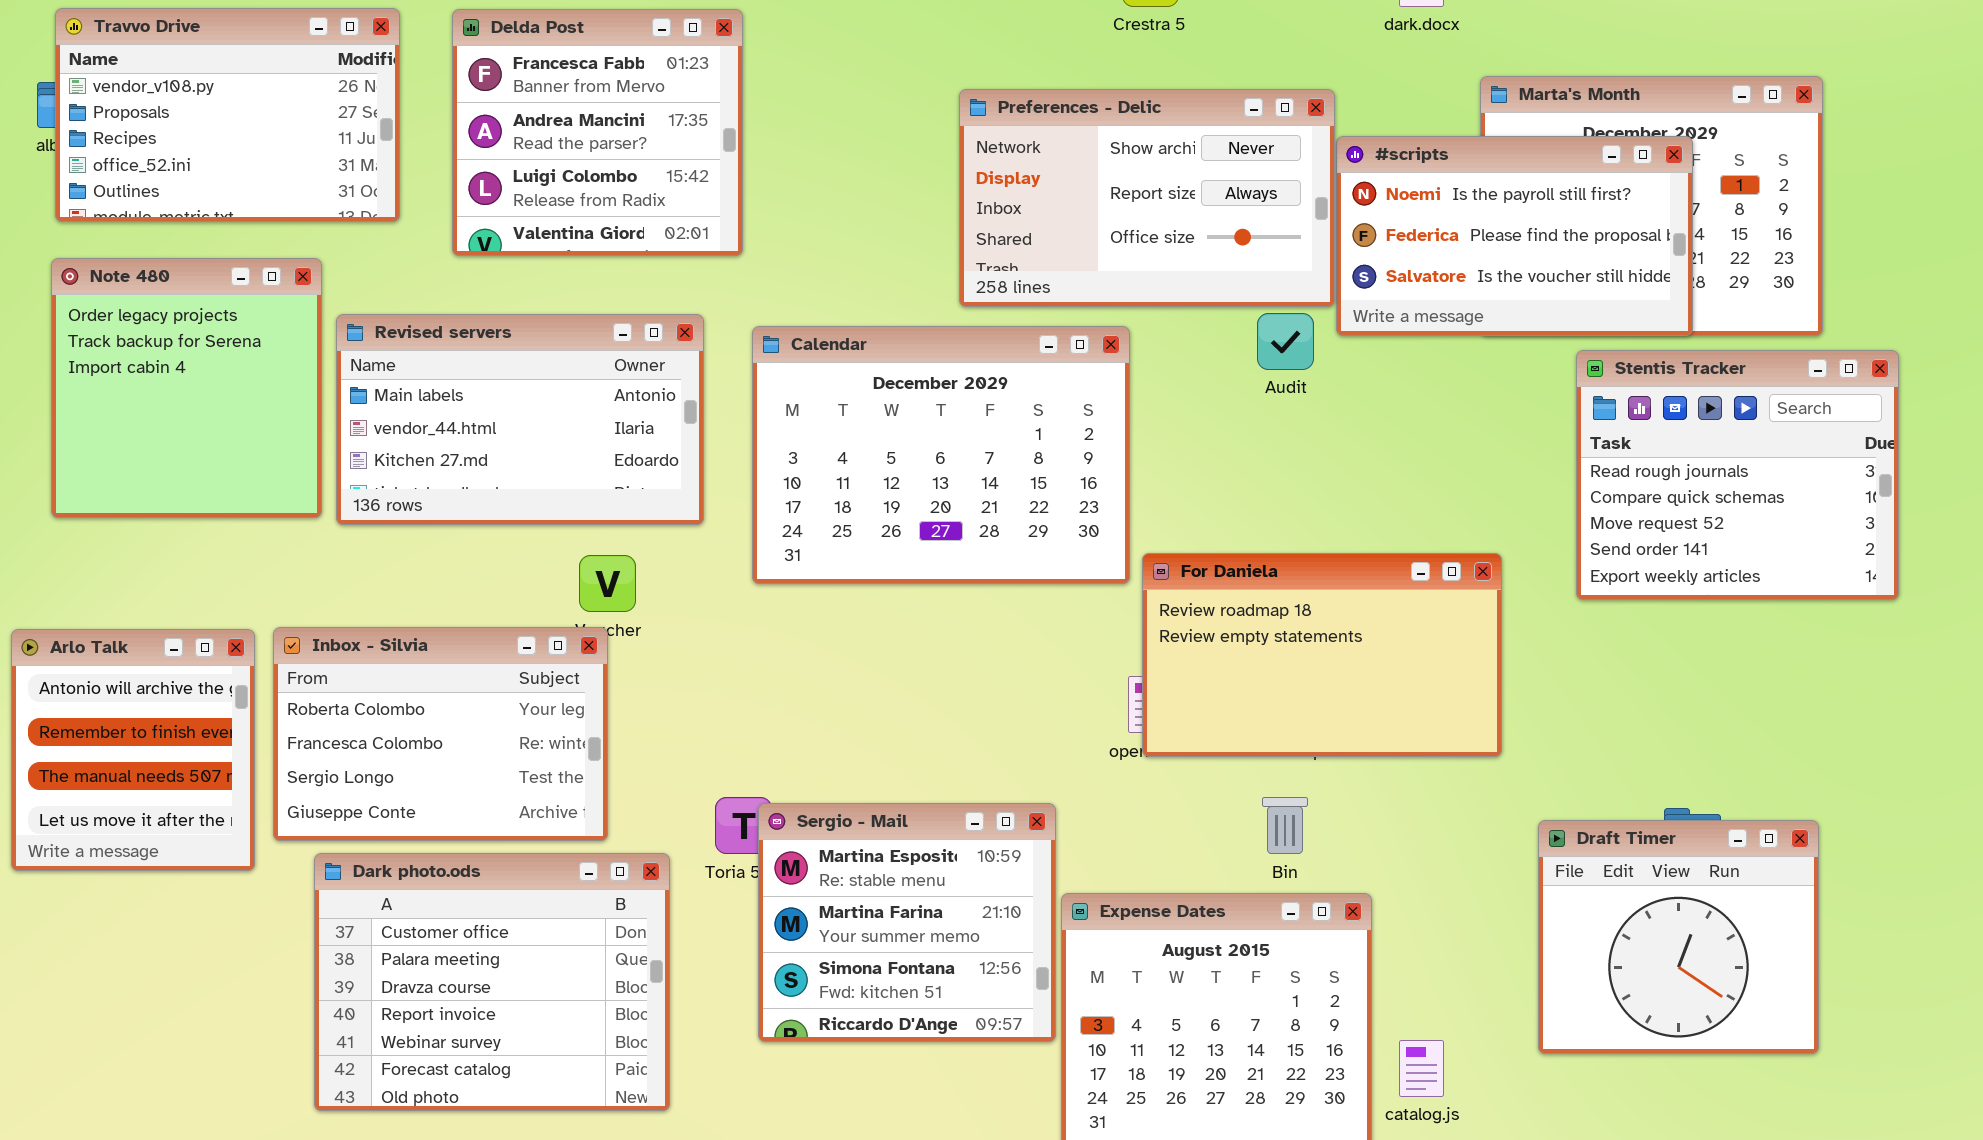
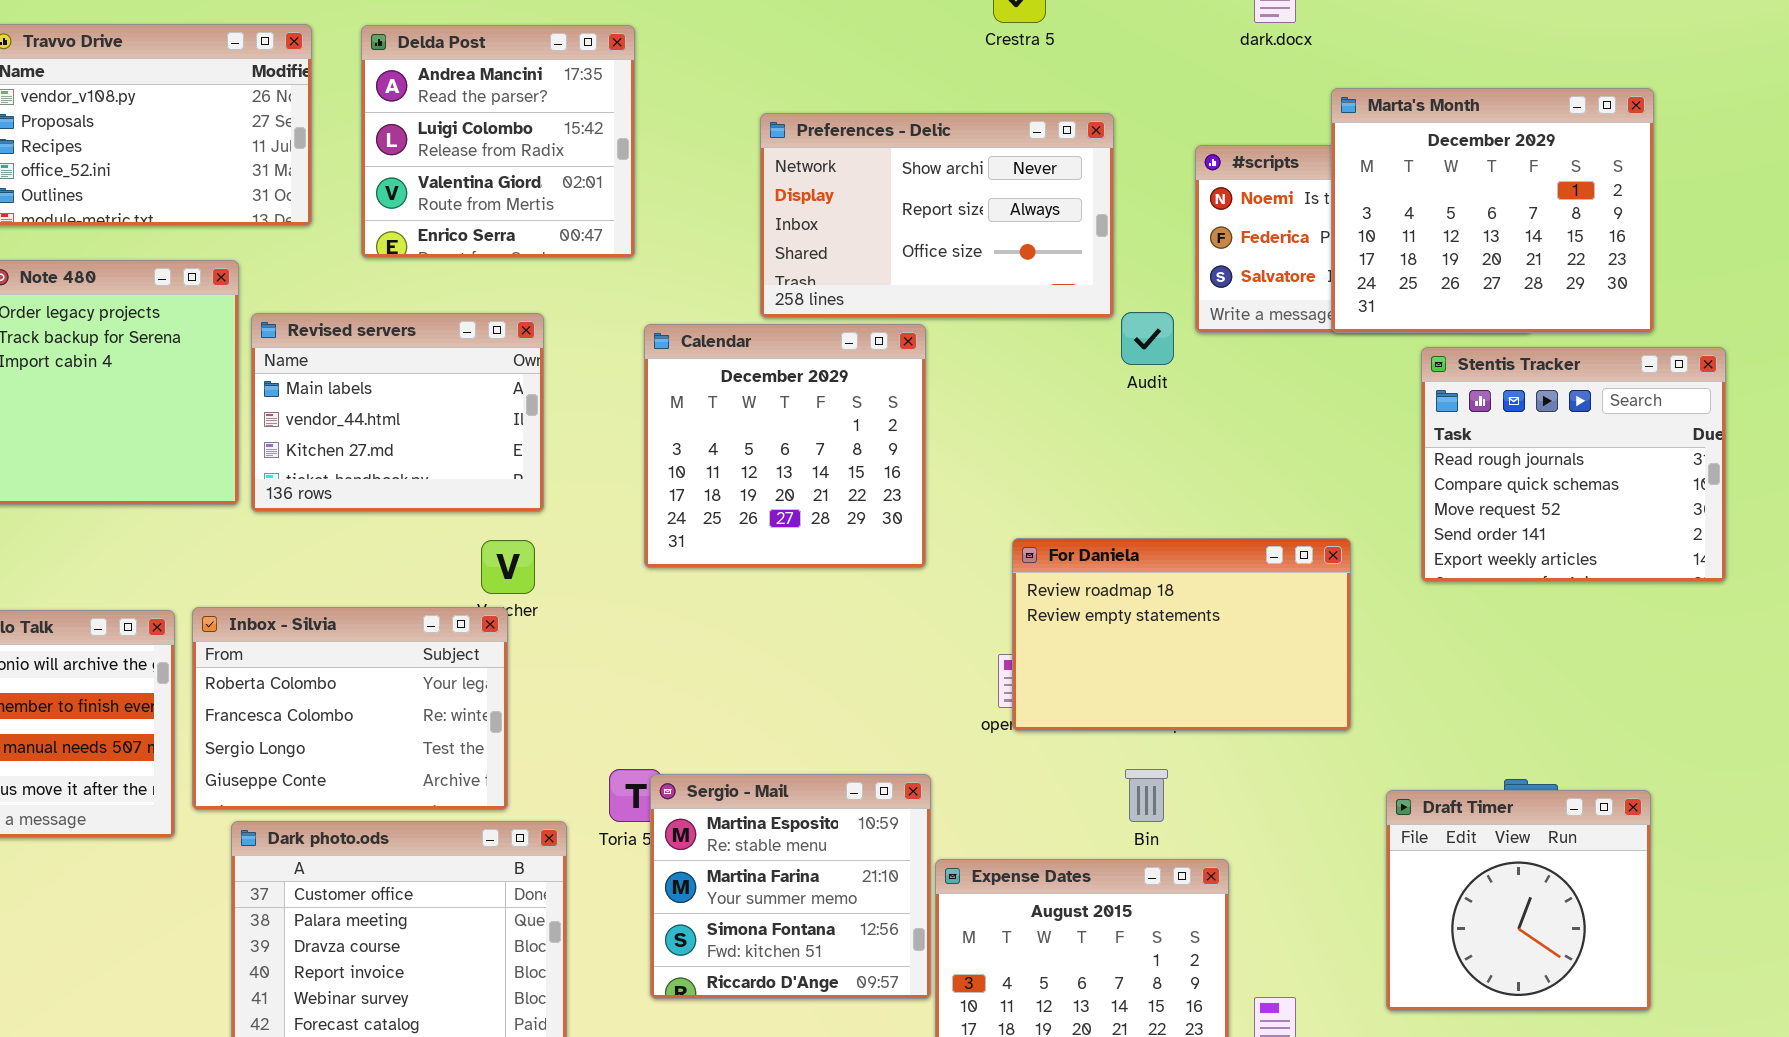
Delda Post: [452,9,743,256] -> [361,25,635,258], scrolled down 1 row
Marta's Month: [1480,76,1823,336] -> [1331,88,1654,333], raised
Preferences - Delic: [959,89,1335,307] -> [760,113,1114,318], moved
Revised servers: [336,314,704,525] -> [251,313,544,512], resized
Calendar: [752,326,1130,584] -> [644,324,926,568], resized

